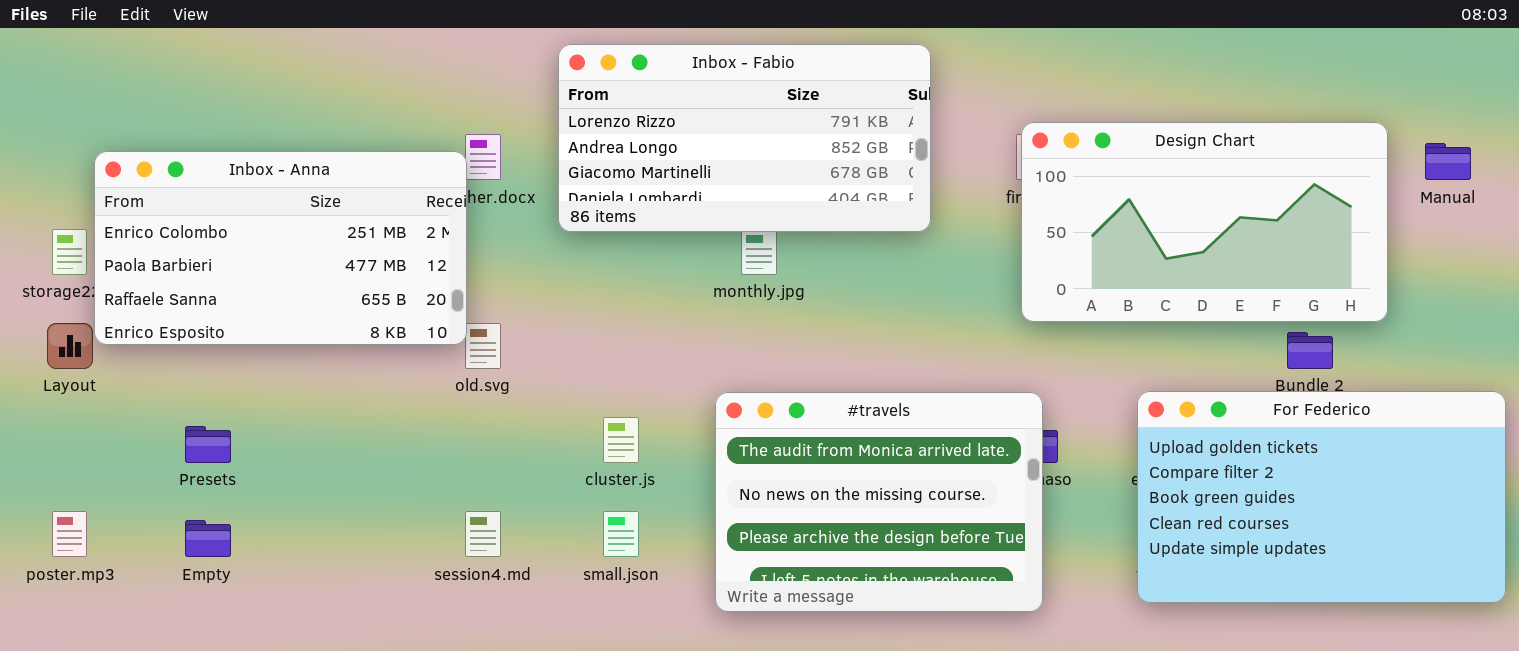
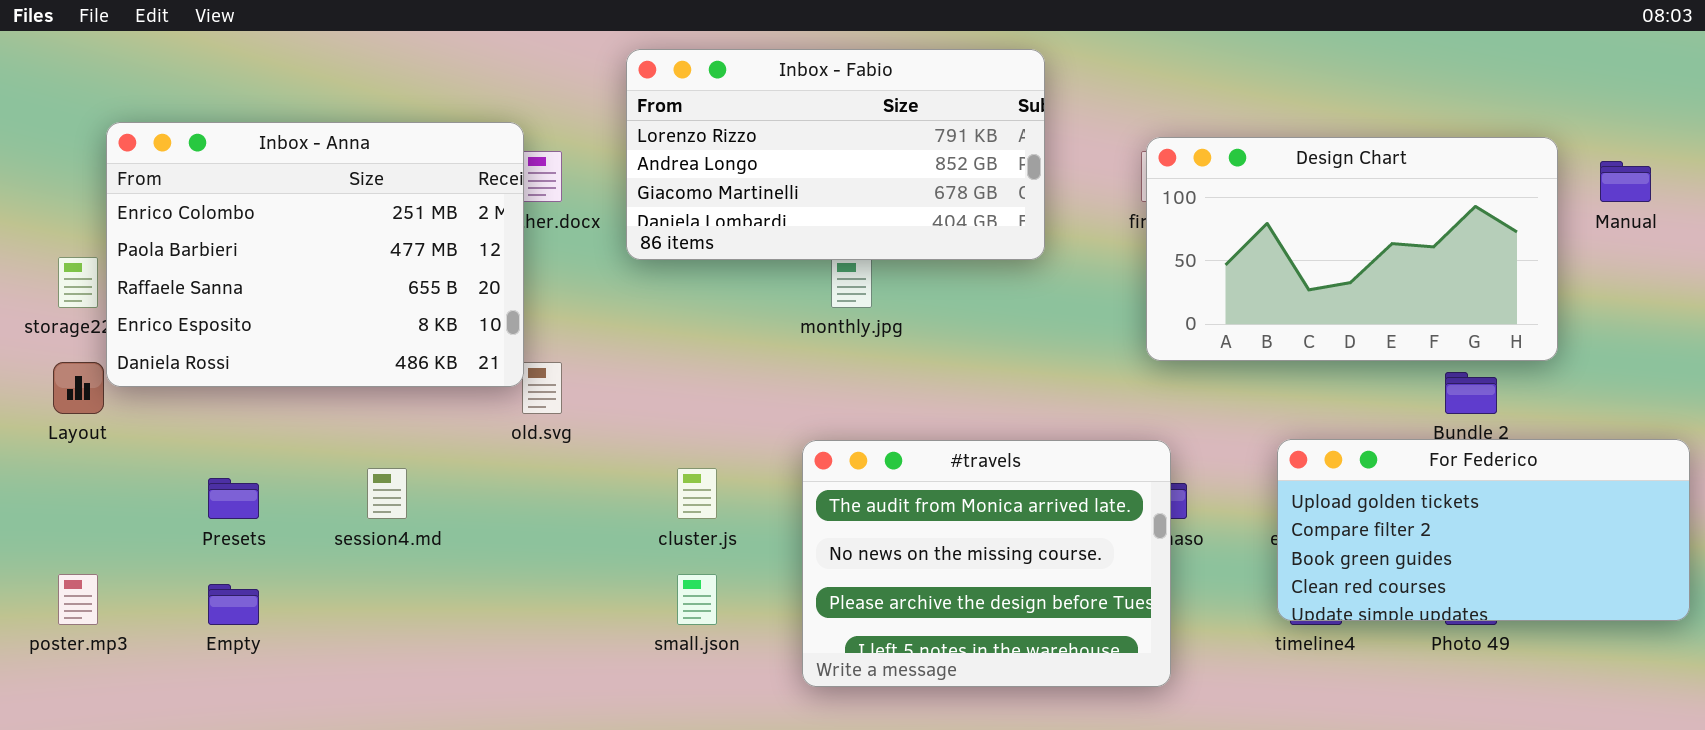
Inbox - Anna: [94,151,467,345] -> [106,122,524,387], resized
For Federico: [1137,391,1506,603] -> [1277,439,1690,621], resized
session4.md: [465,511,501,557] -> [367,468,407,519], moved

